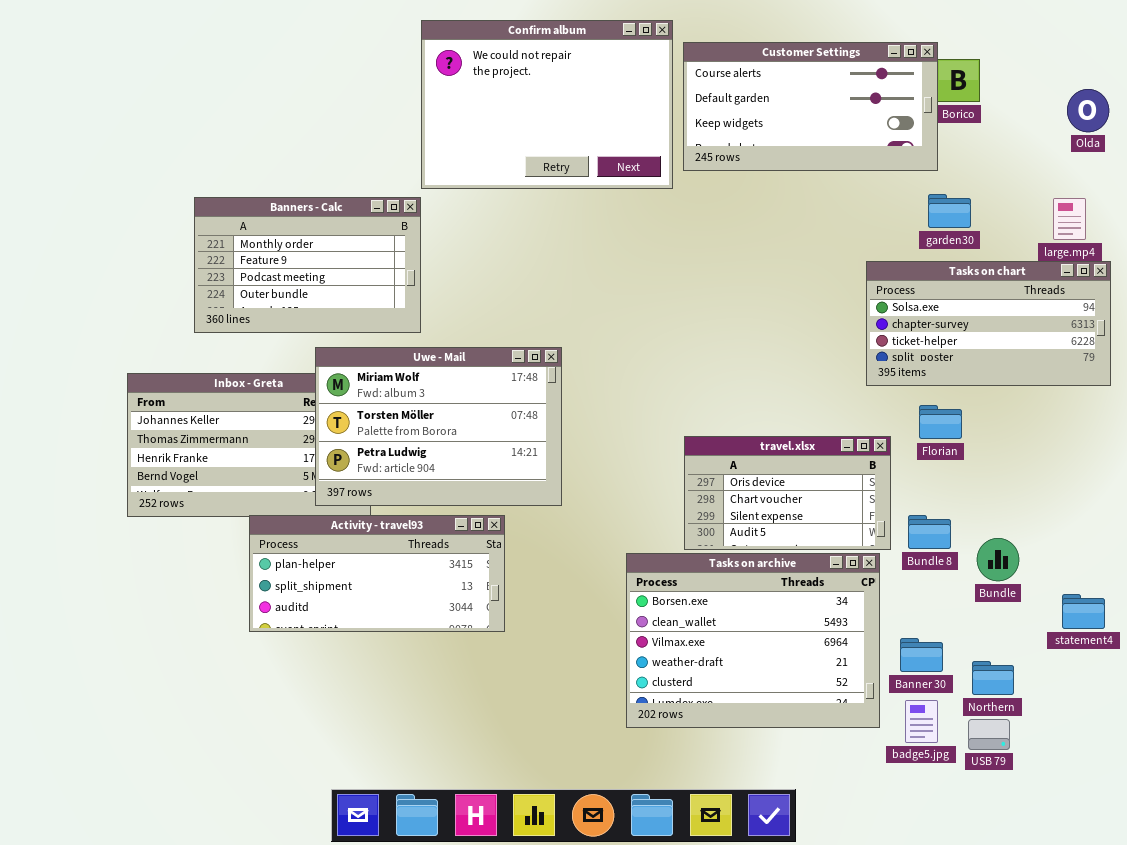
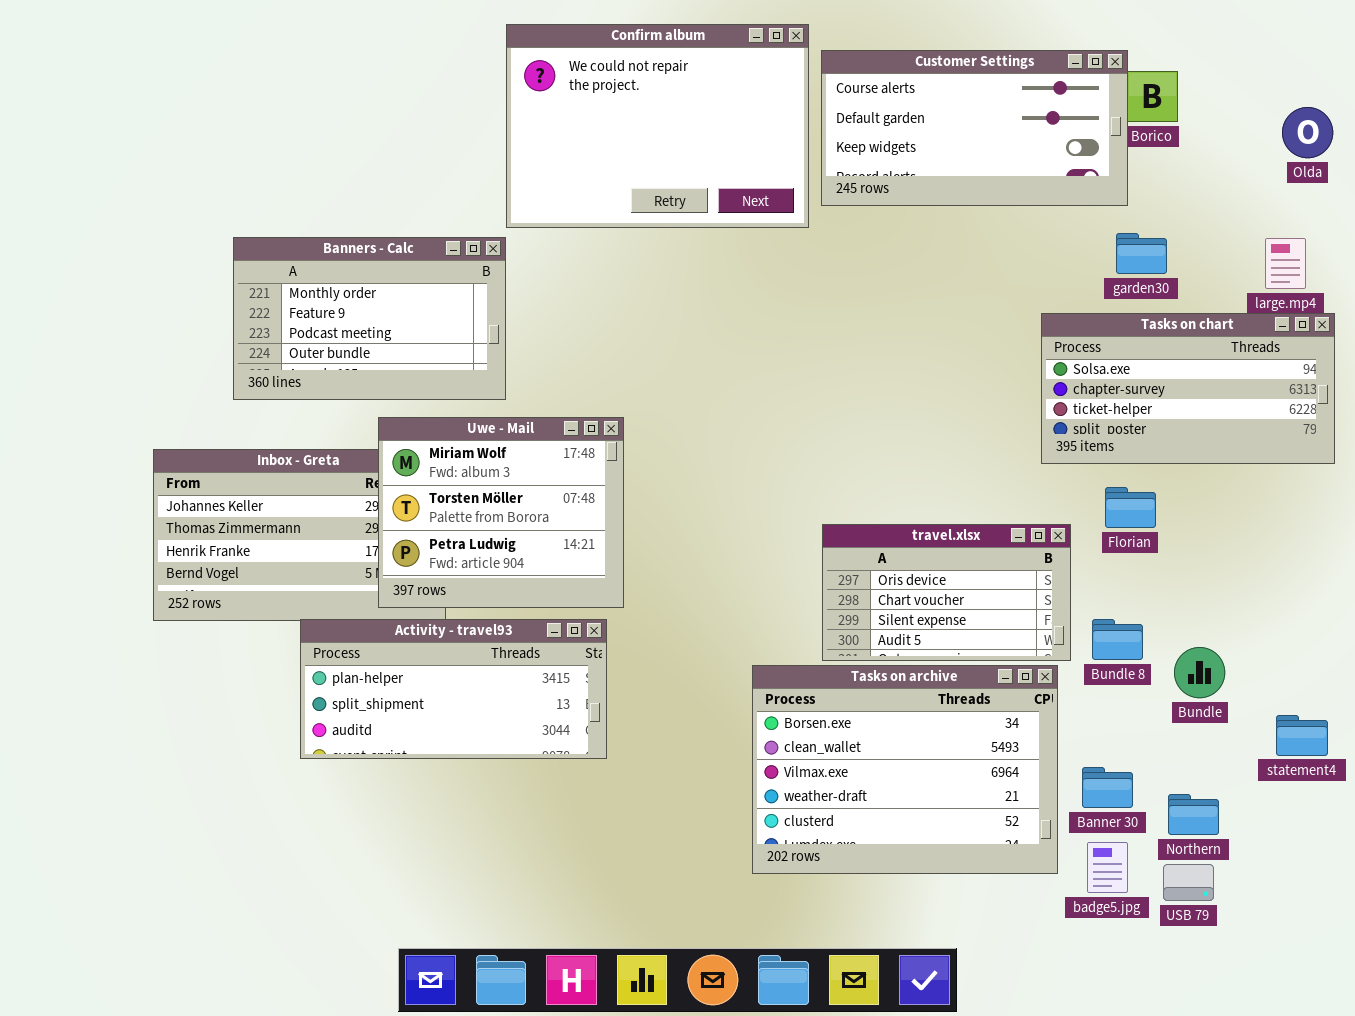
Uwe - Mail: [315,347,562,506] -> [378,417,624,608], resized

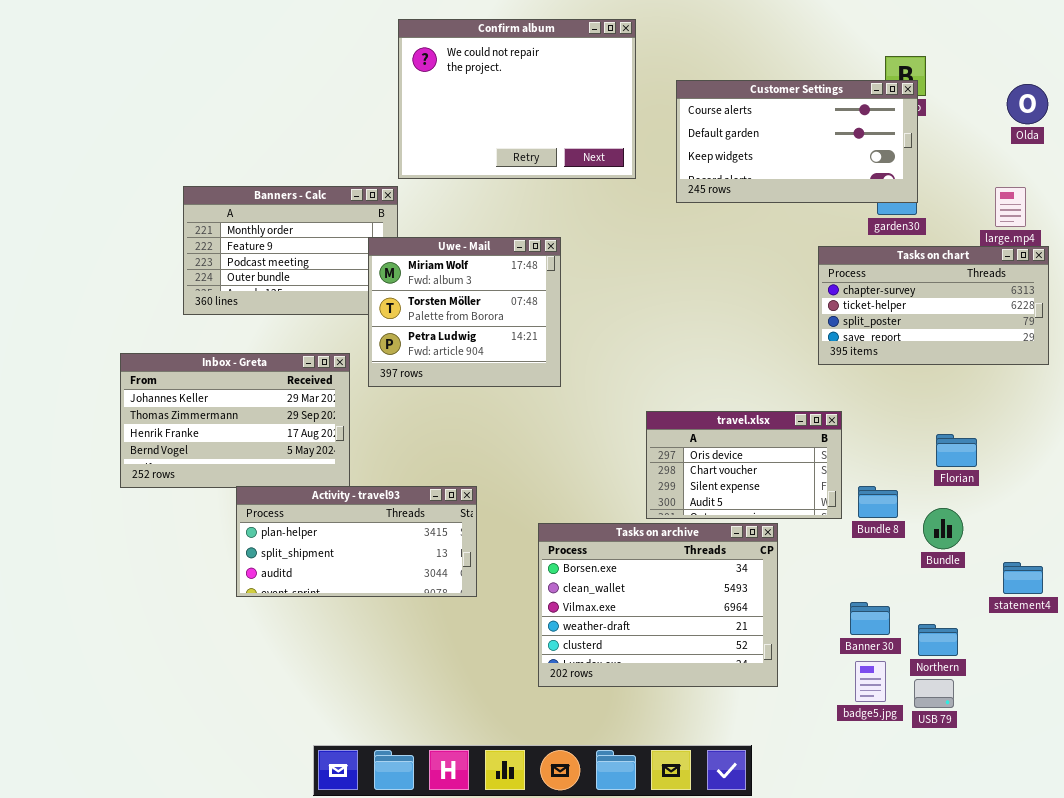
Customer Settings: [821,50,1128,206] -> [676,80,918,203], moved
Tasks on chart: [1041,313,1335,464] -> [818,246,1049,365], scrolled down 1 row
Uwe - Mail: [378,417,624,608] -> [368,237,561,387], moved
Florian: [1105,487,1156,528] -> [936,434,977,467], moved
Tasks on archive: [752,665,1058,874] -> [538,523,778,687], moved

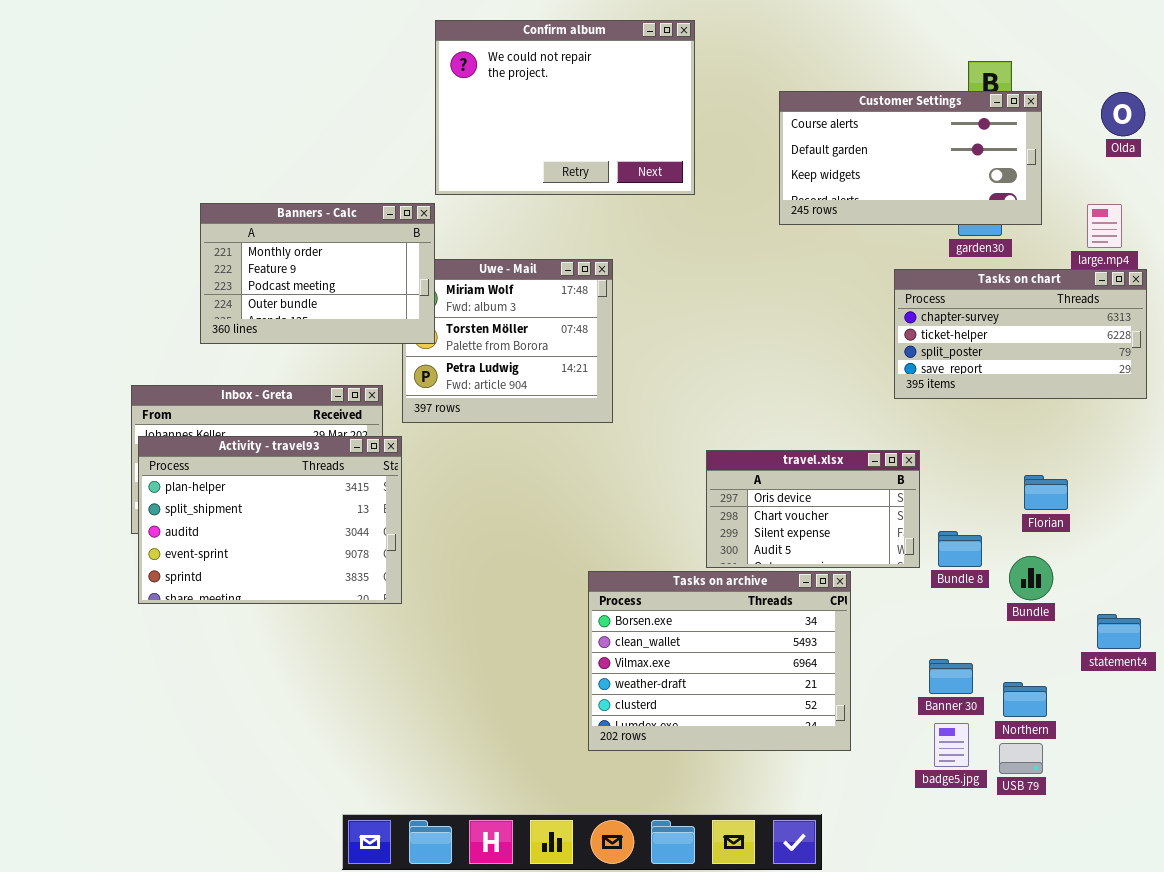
Customer Settings: [676,80,918,203] -> [779,91,1042,225], moved
Banners - Calc: [183,186,398,315] -> [200,203,435,344], raised
Activity - travel93: [236,486,477,597] -> [138,436,402,604], moved, resized

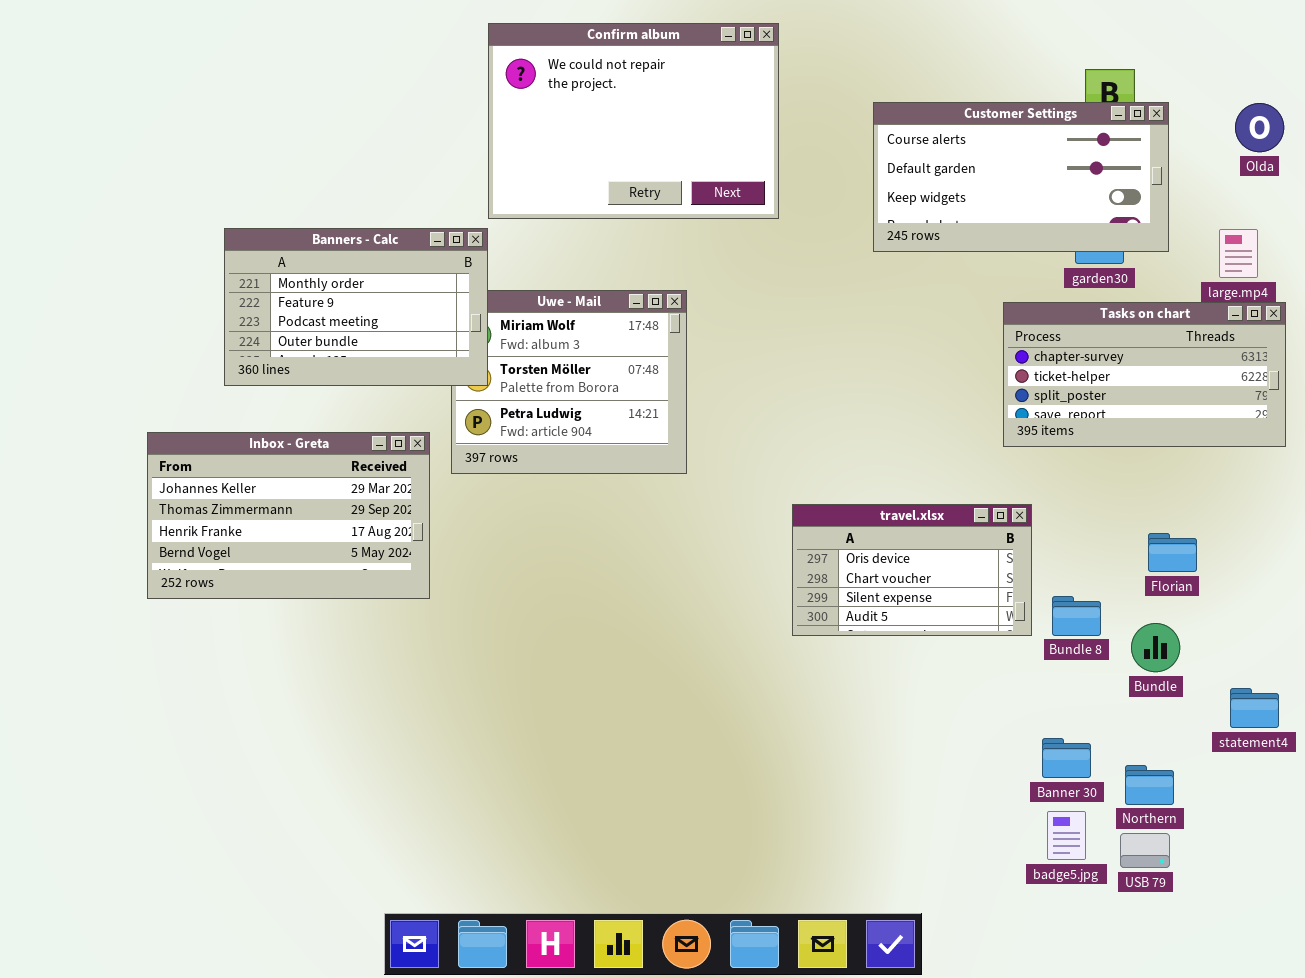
Activity - travel93: [138,436,402,604] -> none, closed
Tasks on archive: [588,571,851,751] -> none, closed

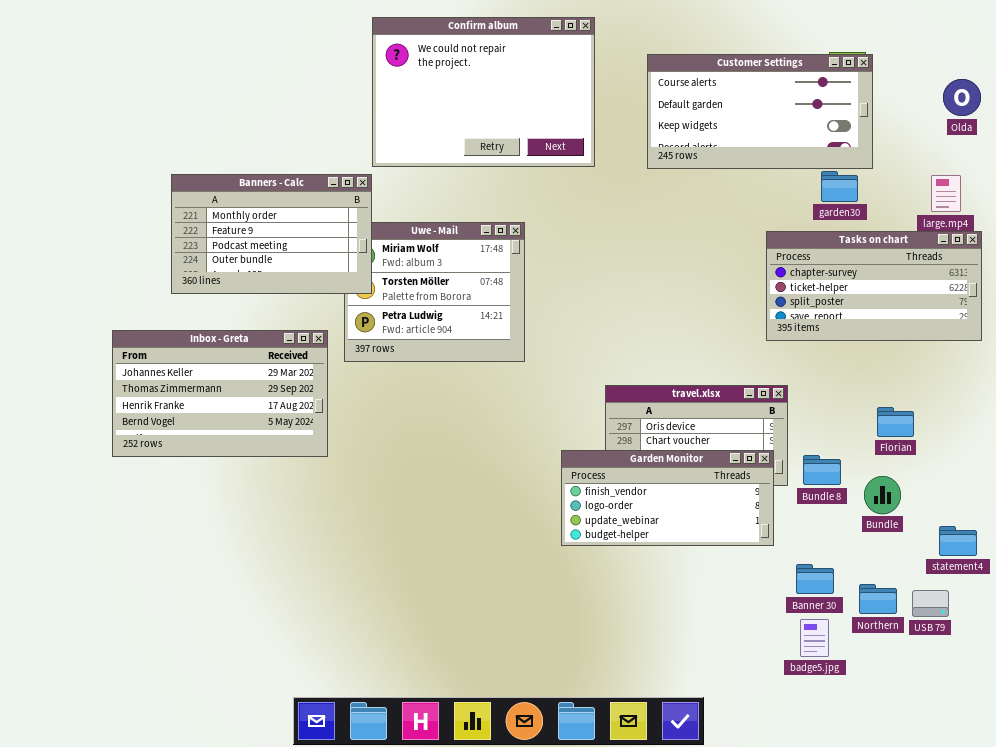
Customer Settings: [873,102,1169,252] -> [647,54,873,169], moved
Garden Monitor: none -> [561,450,774,546], opened
USB 79: [1120,833,1170,868] -> [912,590,949,617], moved

